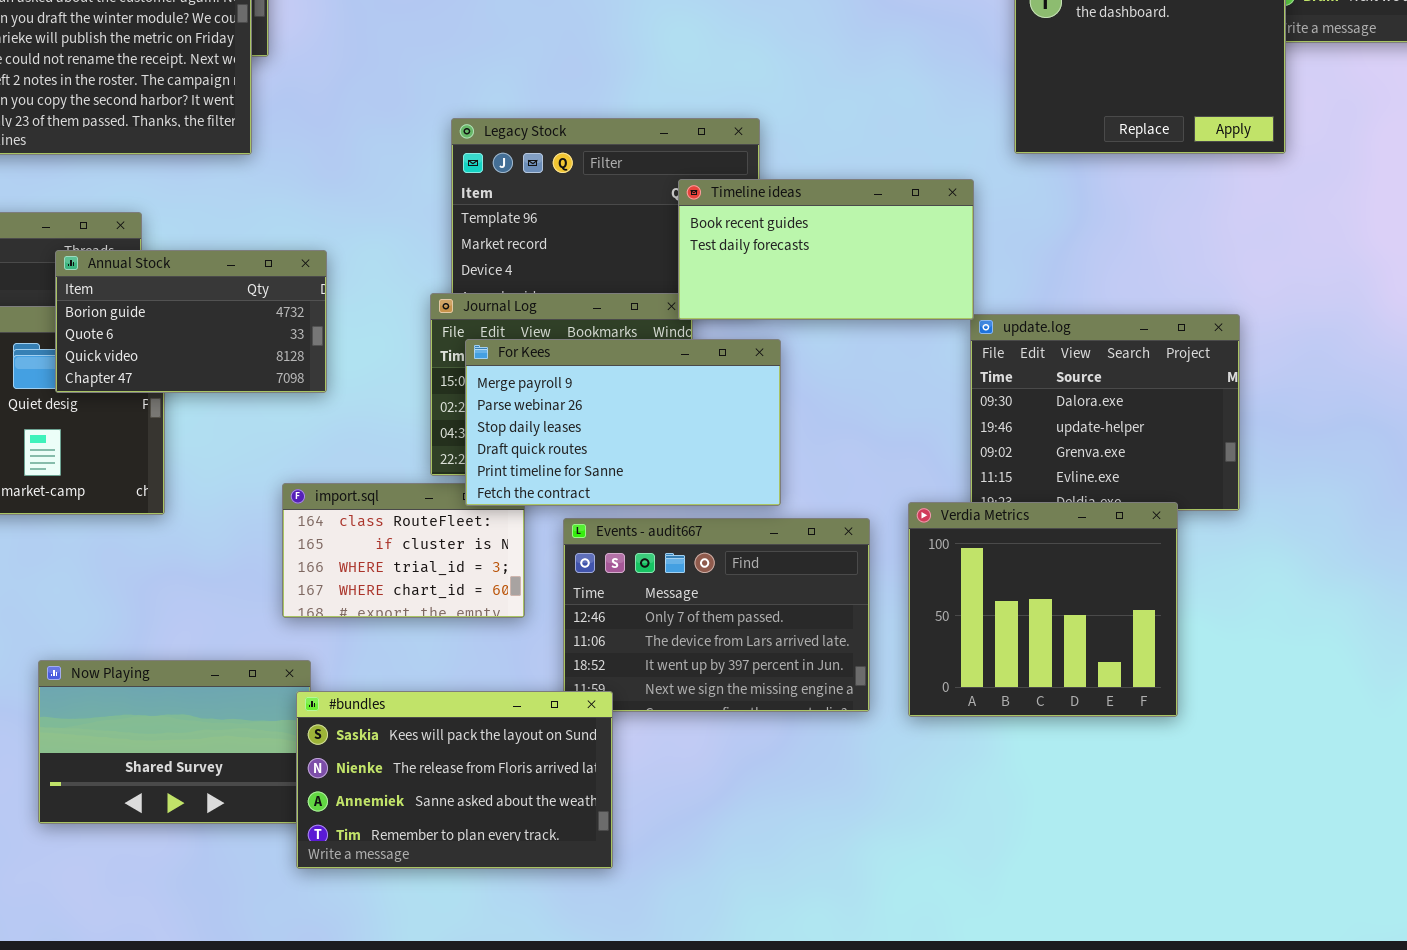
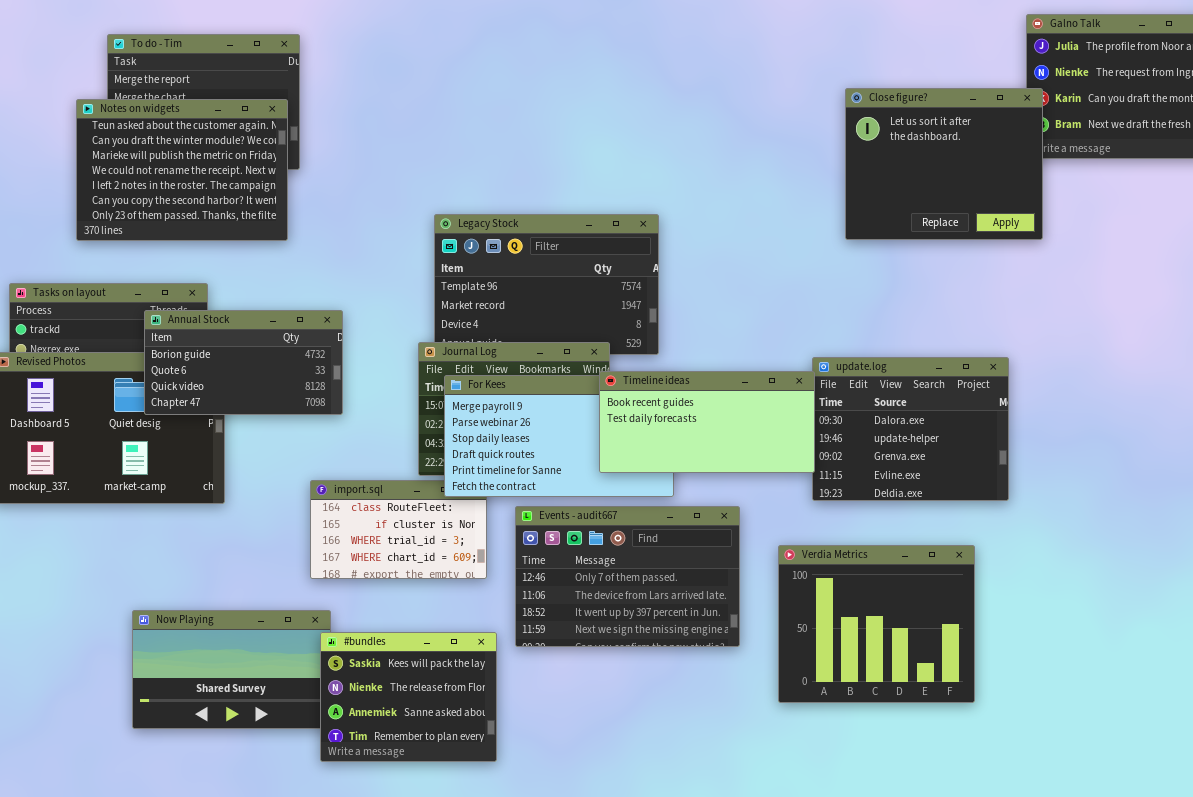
Timeline ideas: [678,179,974,320] -> [599,371,815,473], moved
Verdia Metrics: [908,502,1178,717] -> [778,545,975,703], moved
#bundles: [296,691,613,869] -> [320,632,497,762], resized

